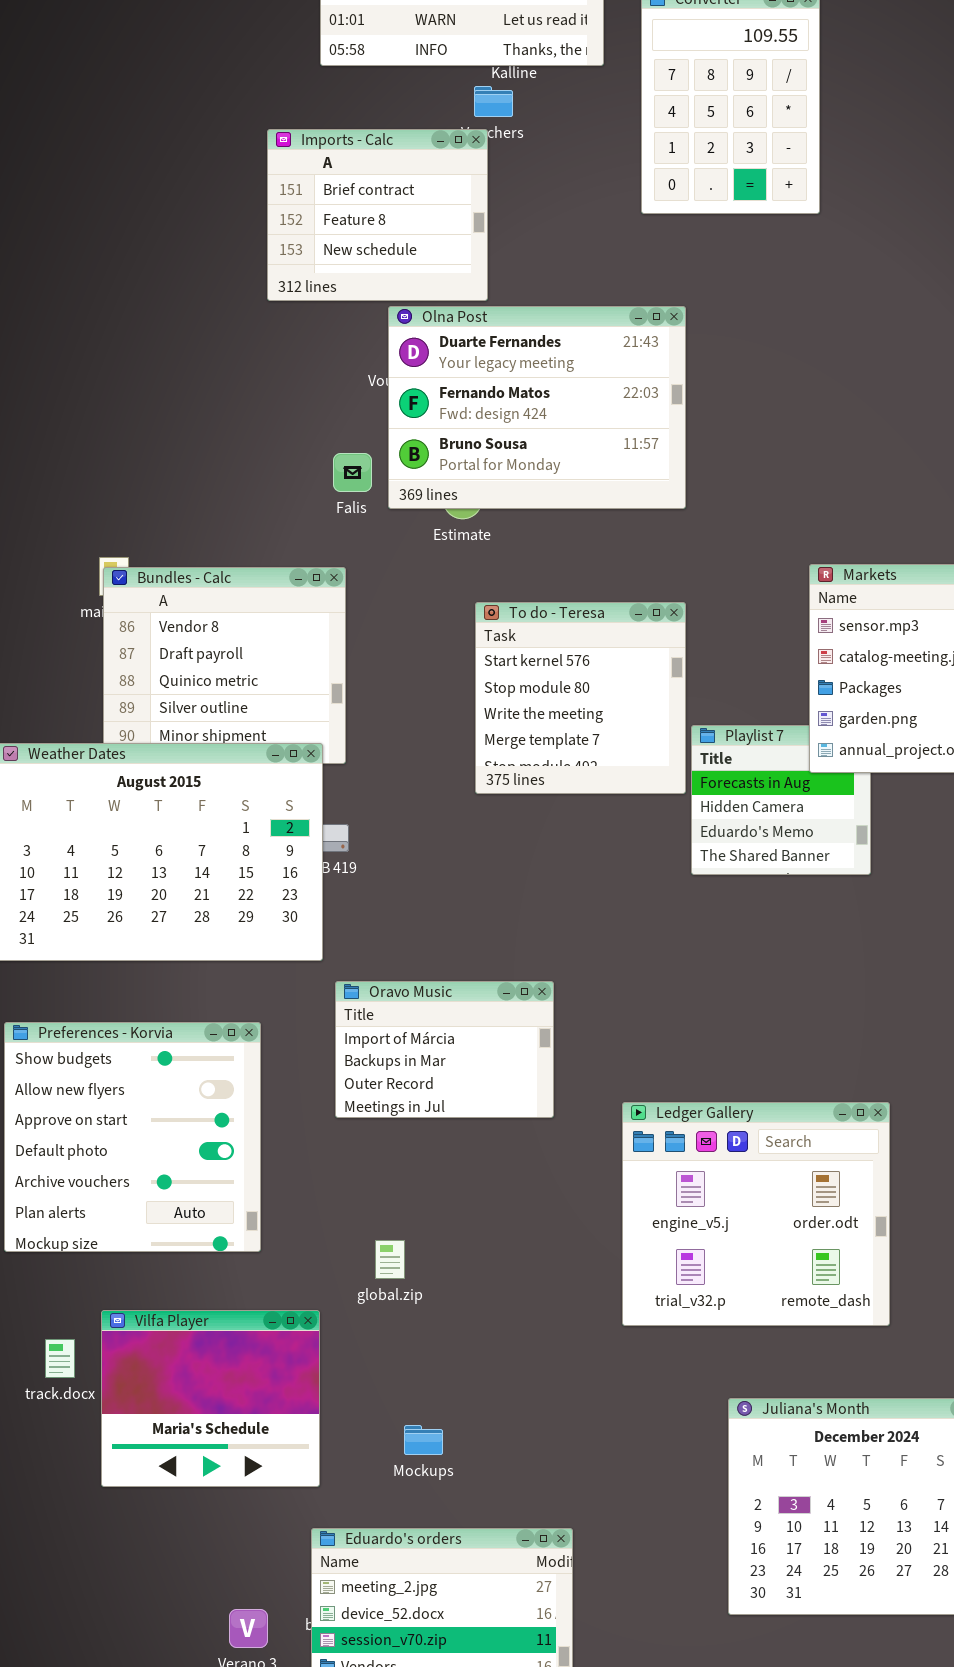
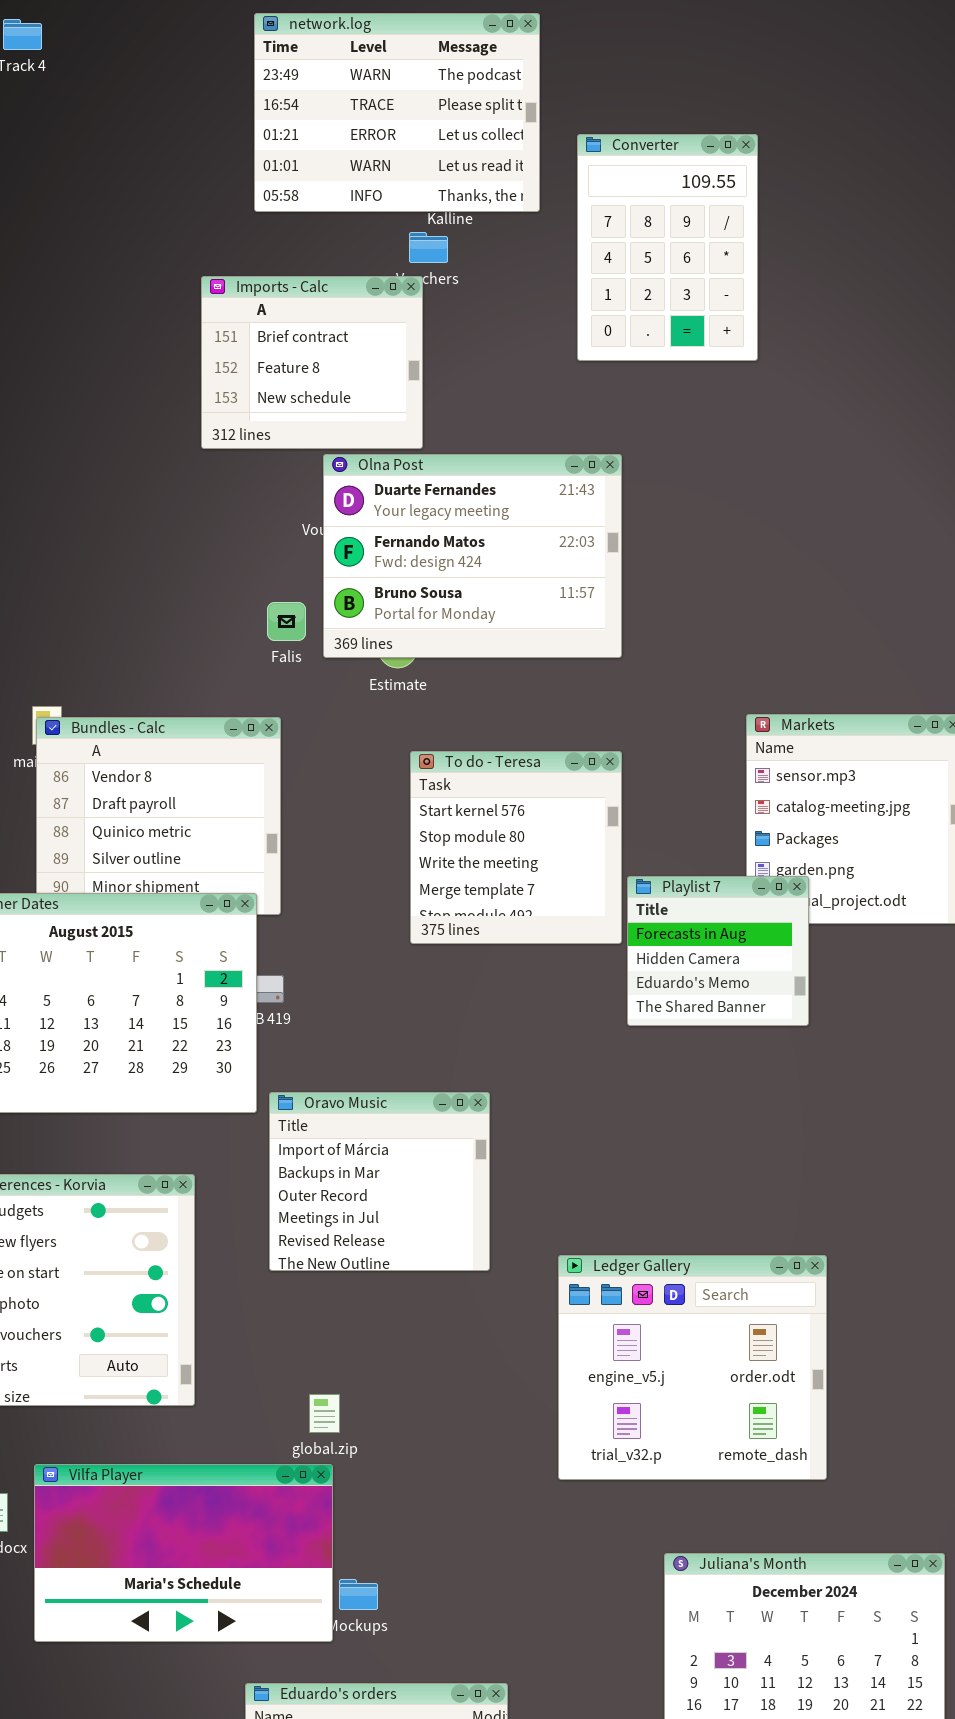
Playlist 7: [691,725,871,875] -> [627,876,809,1026], raised
Oravo Music: [335,981,554,1118] -> [269,1092,490,1271], resized
Vilfa Player: [101,1310,320,1487] -> [34,1464,333,1642], resized

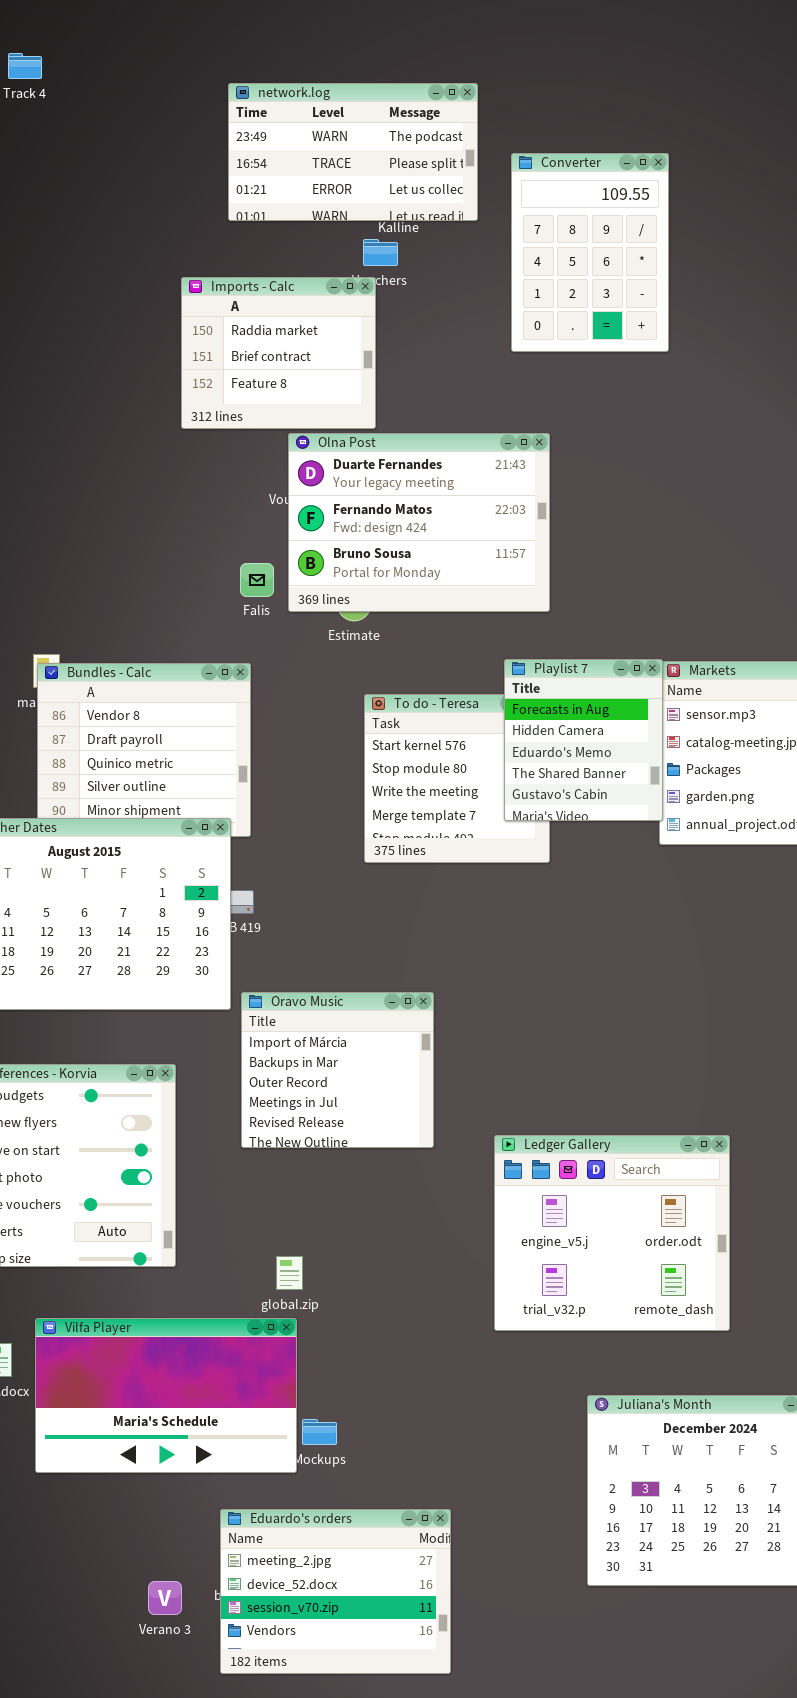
network.log: [254,13,540,212] -> [228,83,478,221], resized
Imports - Calc: [201,276,423,449] -> [181,277,376,429], scrolled up 1 row
Playlist 7: [627,876,809,1026] -> [504,659,663,821], moved, resized

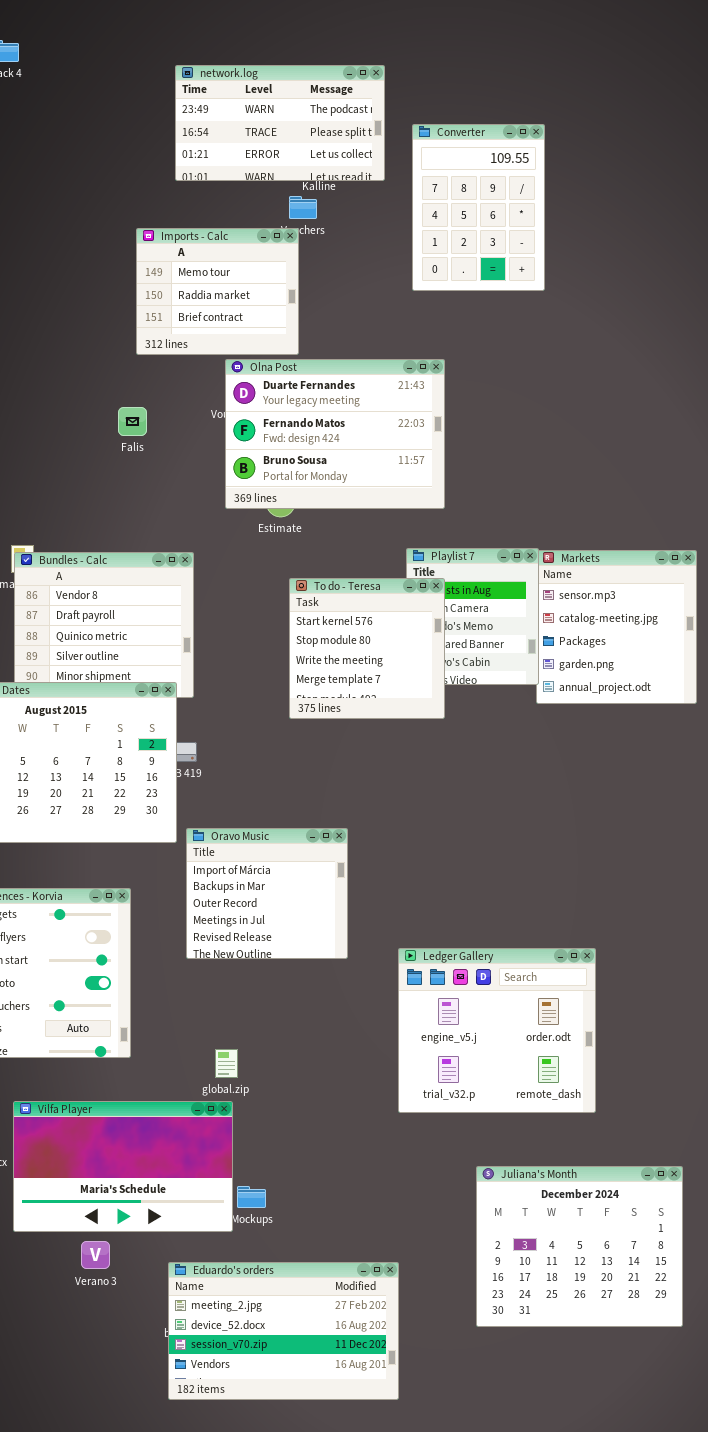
Imports - Calc: [181,277,376,429] -> [136,228,299,355], scrolled up 1 row
Falis: [240,563,274,597] -> [118,407,147,436], moved
To do - Teresa: [364,694,550,863] -> [289,578,445,719], raised
Eduardo's orders: [220,1509,451,1674] -> [168,1262,399,1400], resized
Verano 3: [148,1581,182,1615] -> [81,1241,110,1269], moved

